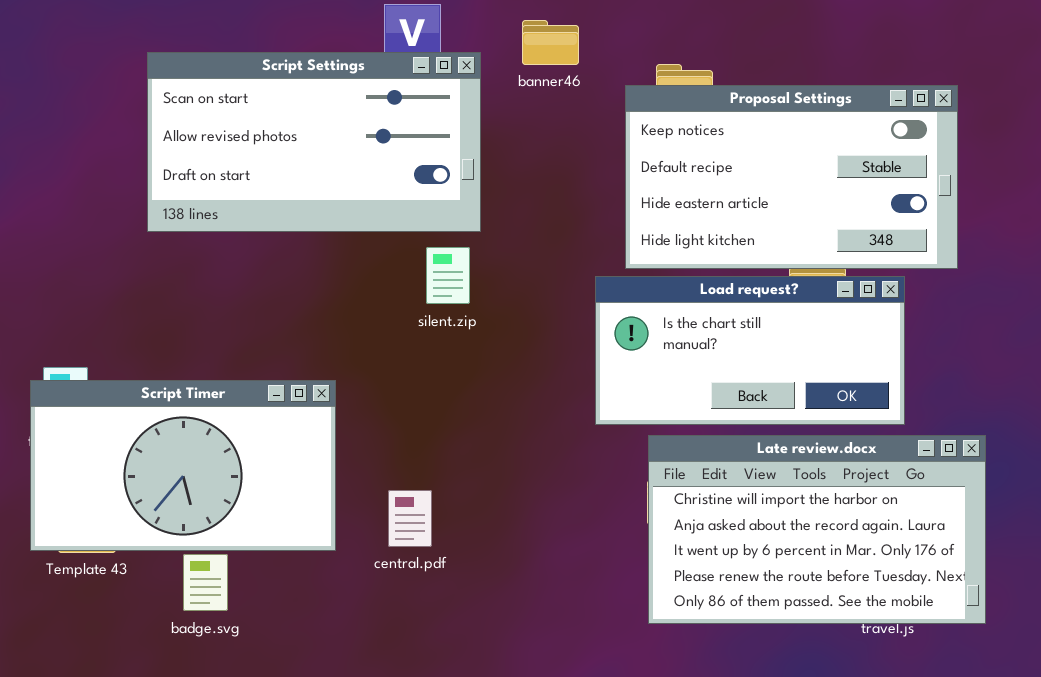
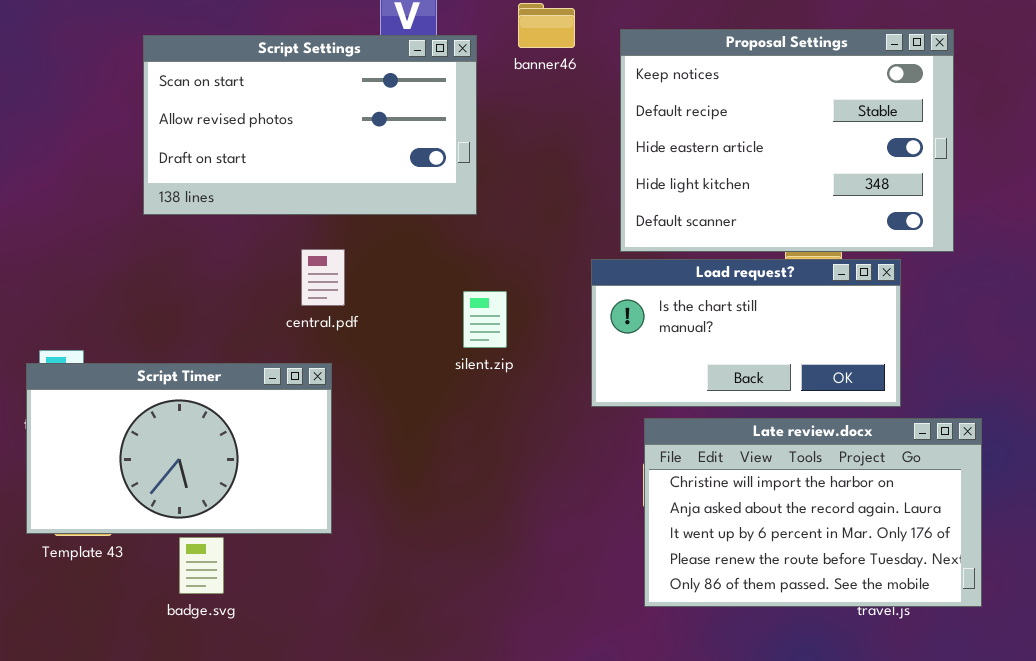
Proposal Settings: [625,85,958,269] -> [620,29,954,252], resized
silent.zip: [426,247,470,304] -> [463,291,507,348], moved
central.pdf: [388,490,432,547] -> [301,249,345,306], moved

